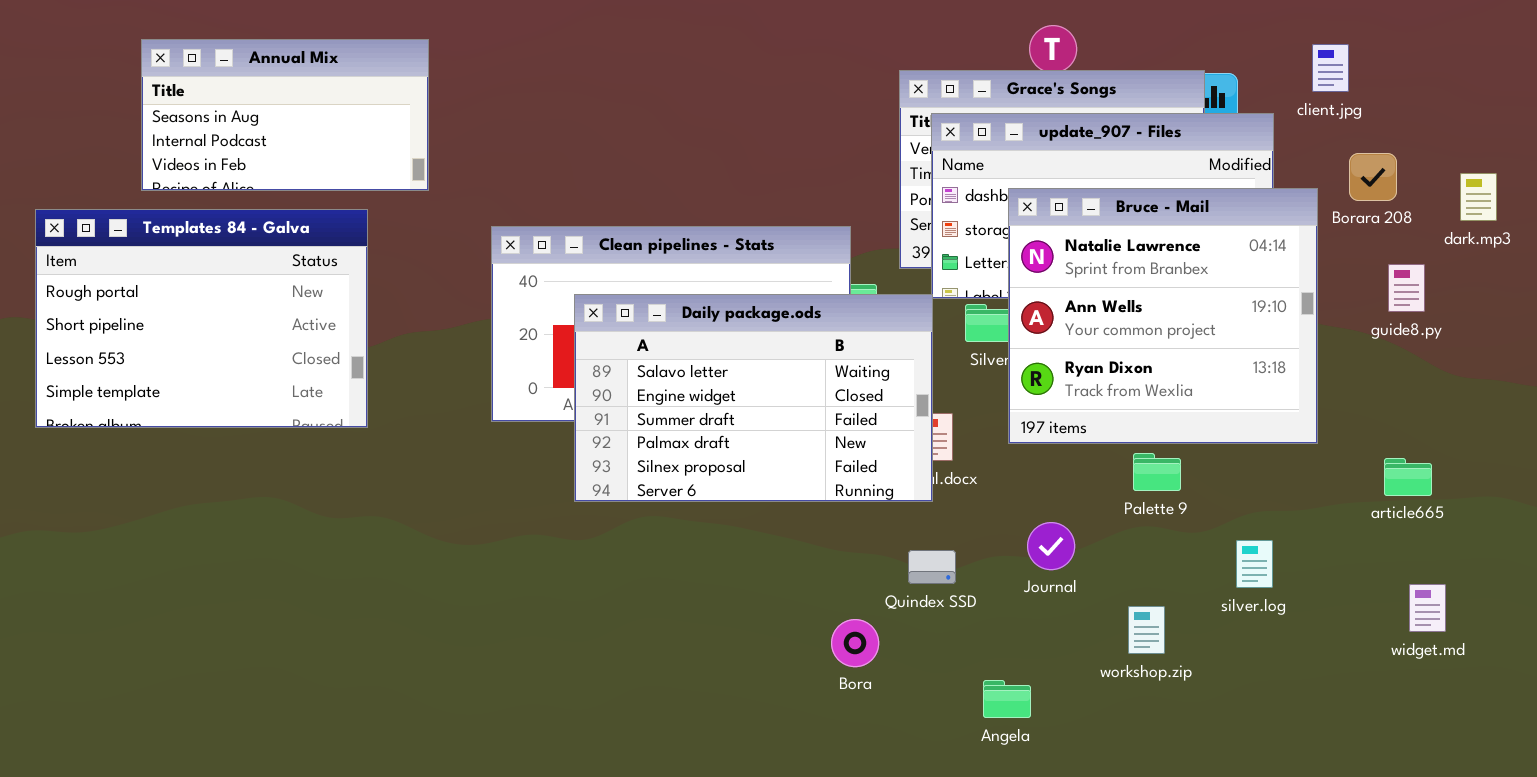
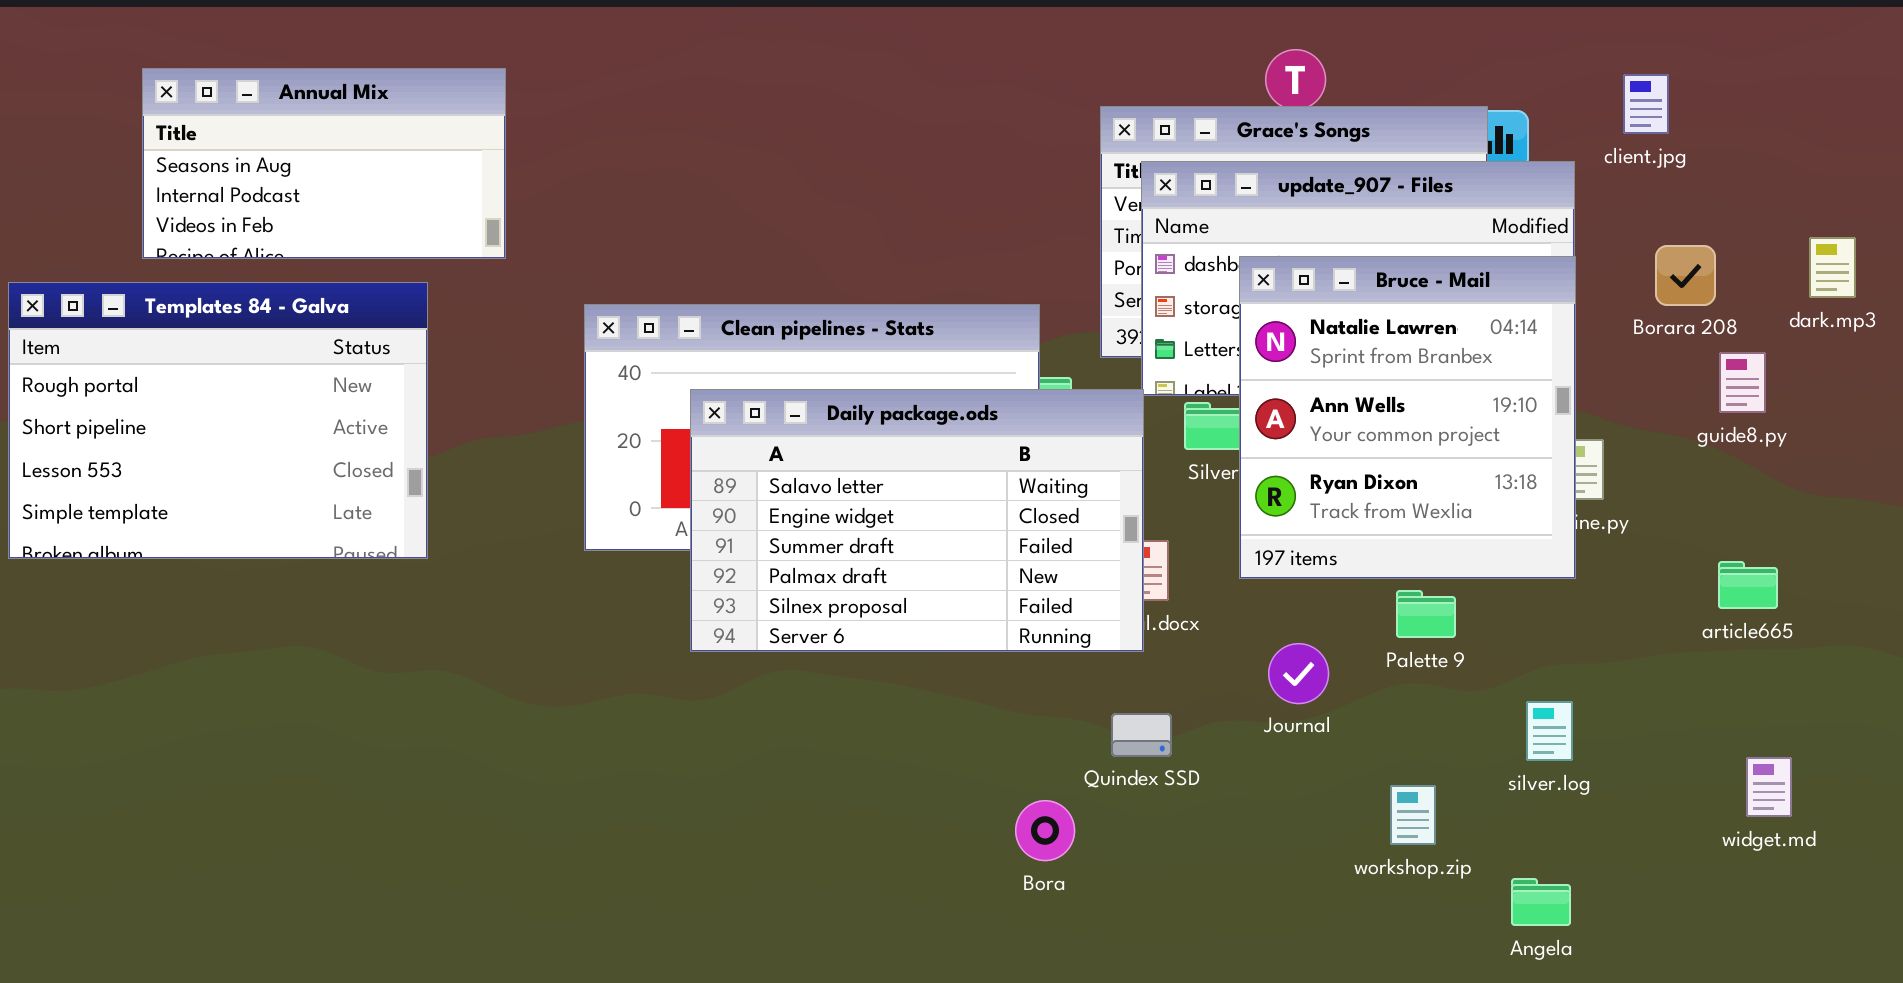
Borara 208: [1349,153,1397,201] -> [1655,245,1716,306], moved
Bruce - Mail: [1008,188,1318,444] -> [1239,256,1576,579], resized
article665: [1384,458,1432,496] -> [1718,561,1778,609], moved
Journal: [1027,522,1075,570] -> [1268,643,1329,704], moved
Angela: [983,680,1031,718] -> [1511,878,1571,926], moved

